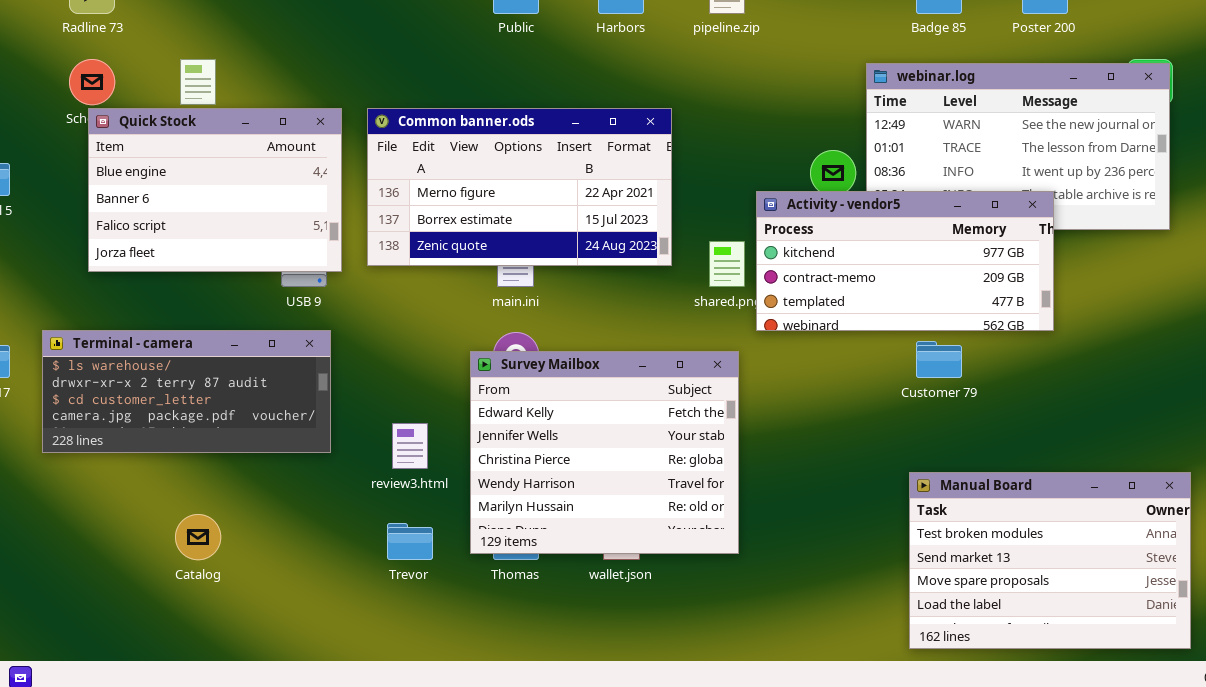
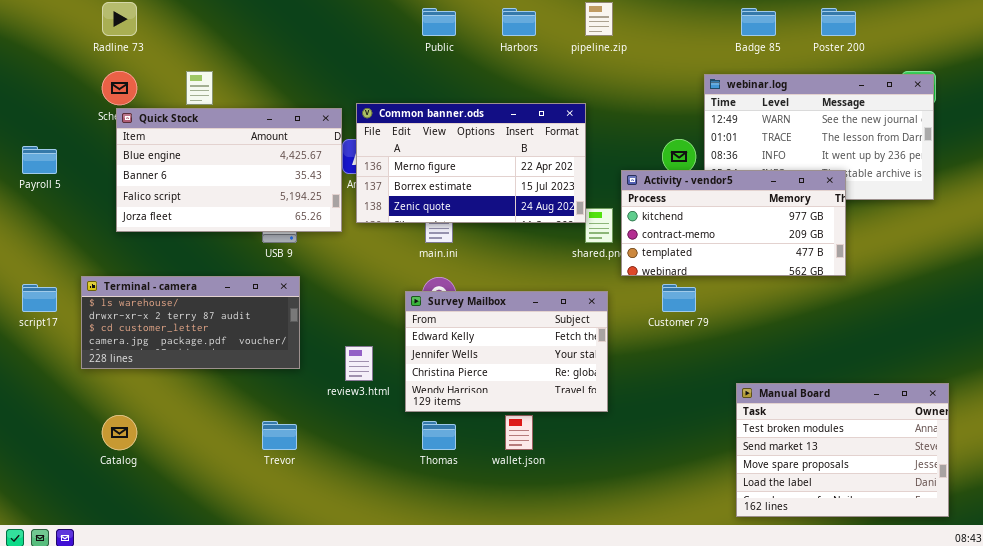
Quick Stock: [88,108,342,272] -> [116,108,342,232], resized
Common banner.ods: [367,108,672,266] -> [356,103,586,223], moved
Customer 79: [916,341,962,378] -> [662,284,696,312], moved
Survey Mailbox: [470,351,739,554] -> [405,291,608,412], resized
Catalog: [175,514,221,560] -> [102,415,137,450], moved
Trevor: [387,523,433,560] -> [262,421,297,450], moved

